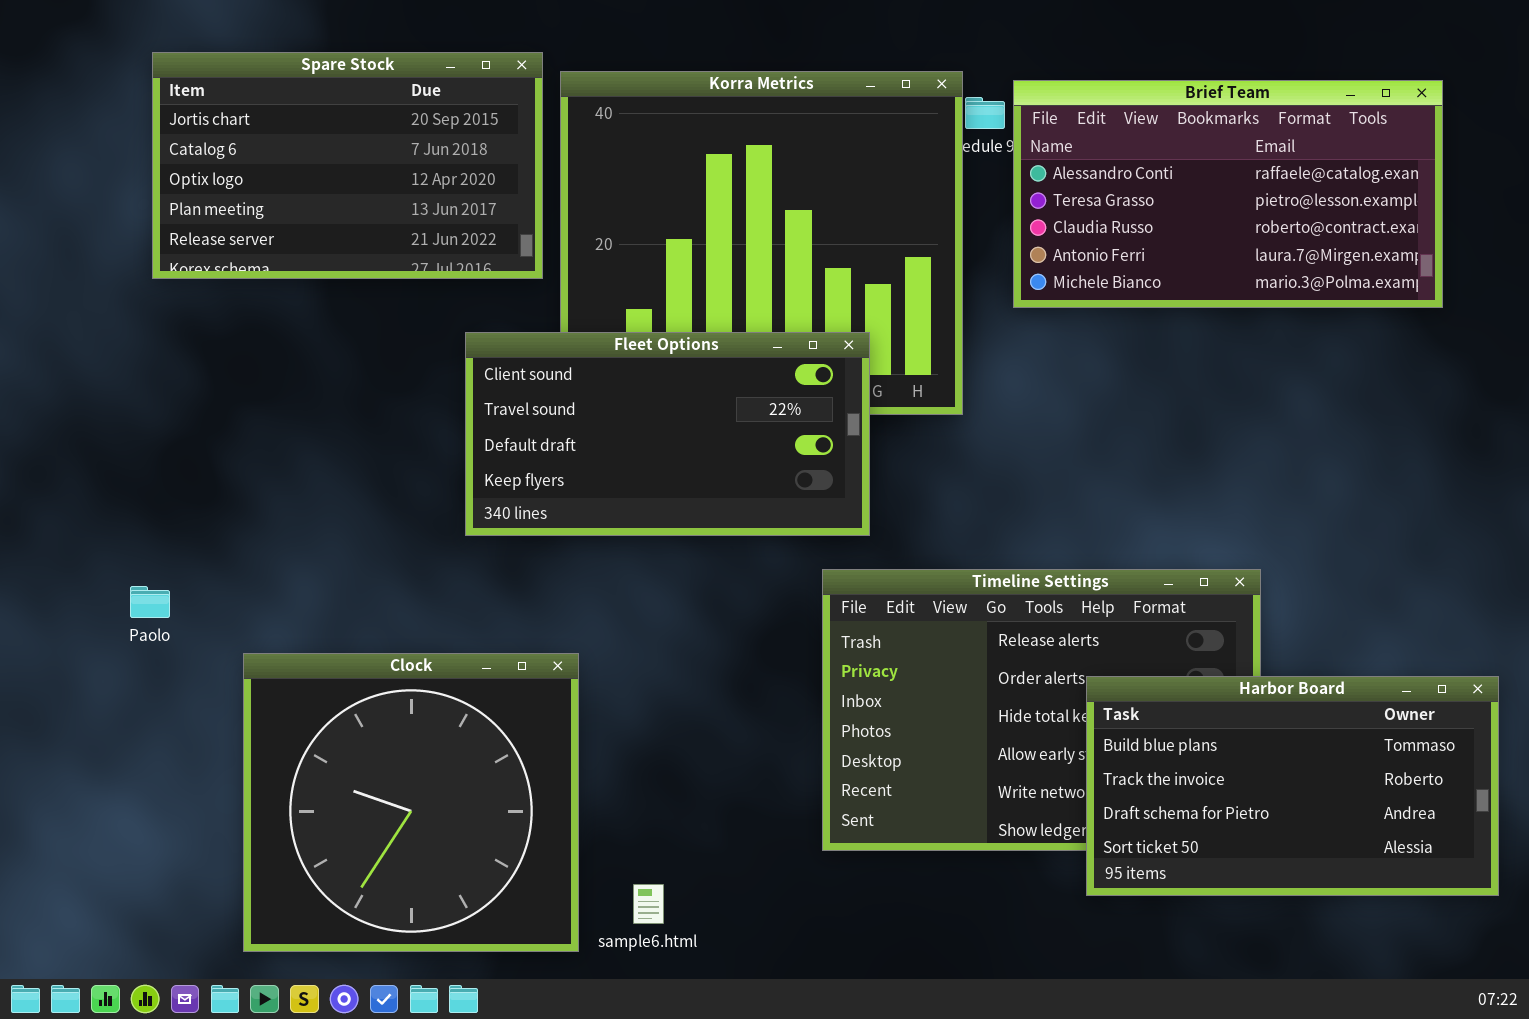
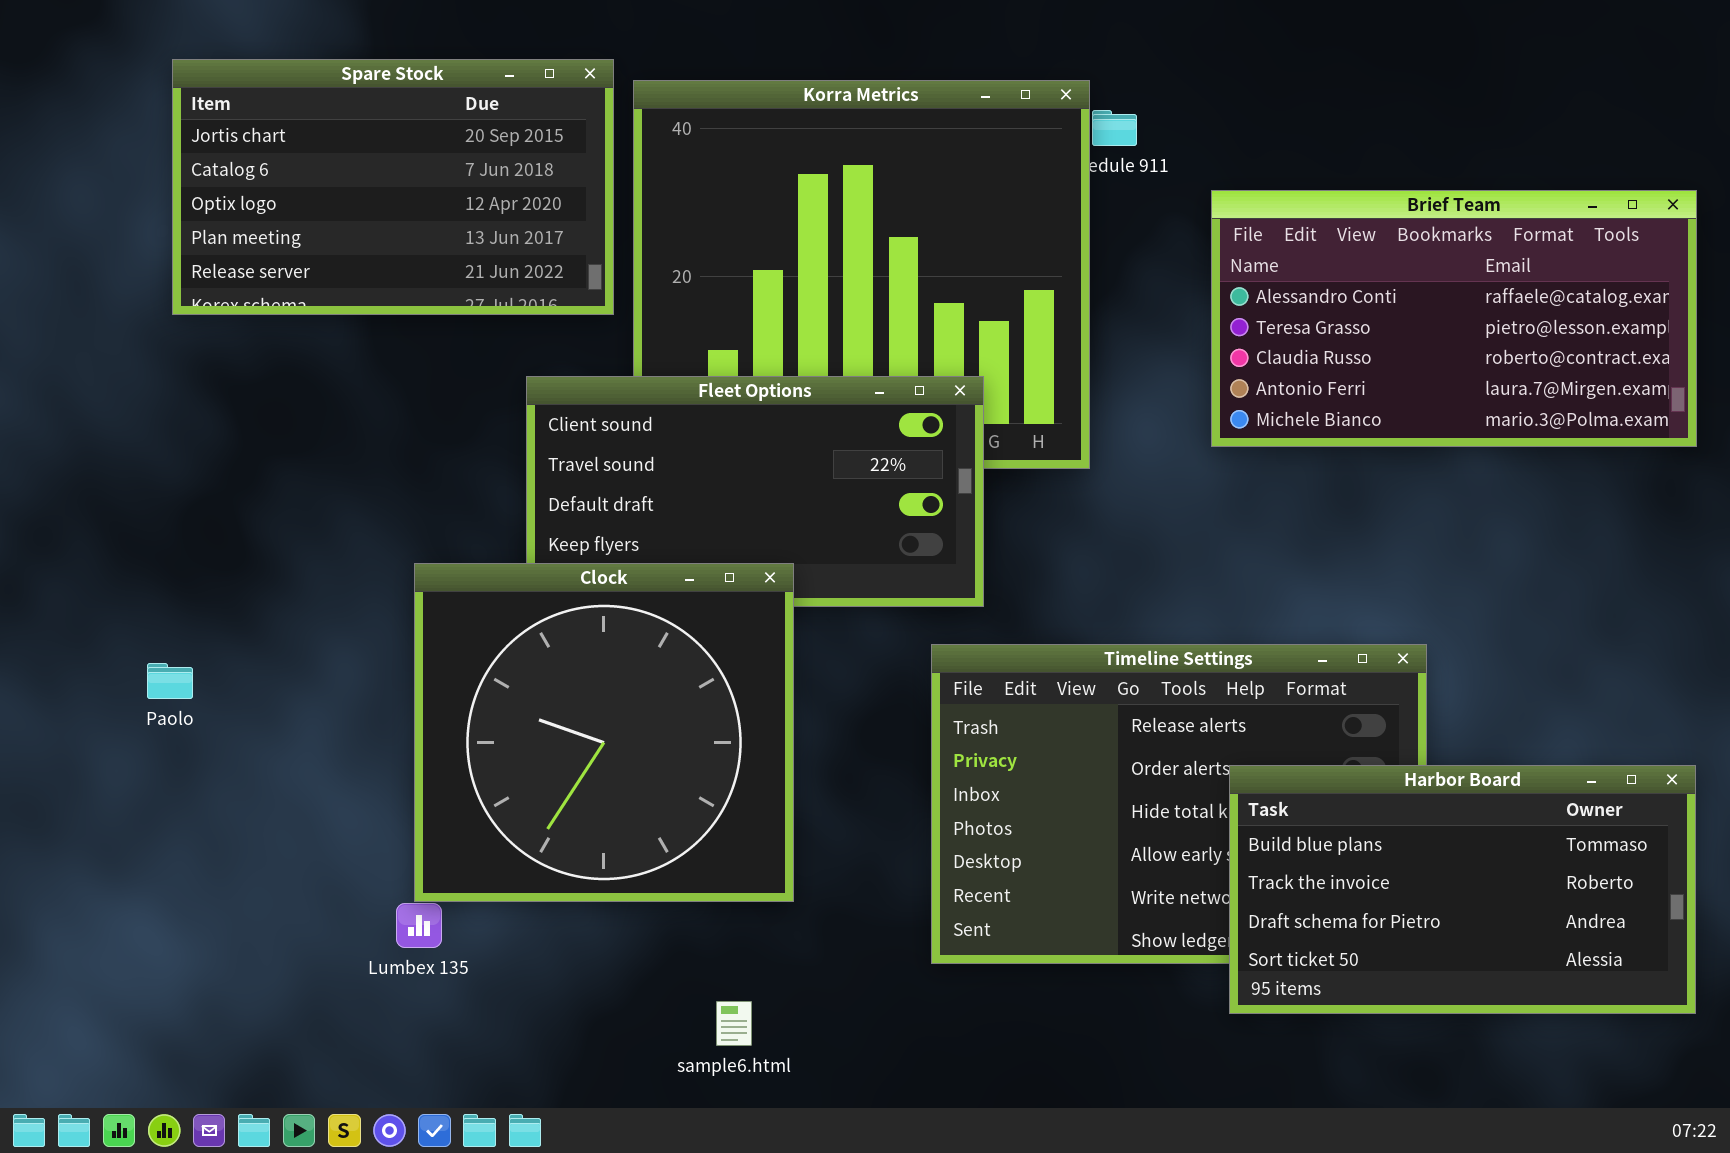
Brief Team: [1013,80,1443,308] -> [1211,190,1697,447], moved
Clock: [243,653,579,952] -> [414,563,794,902], moved

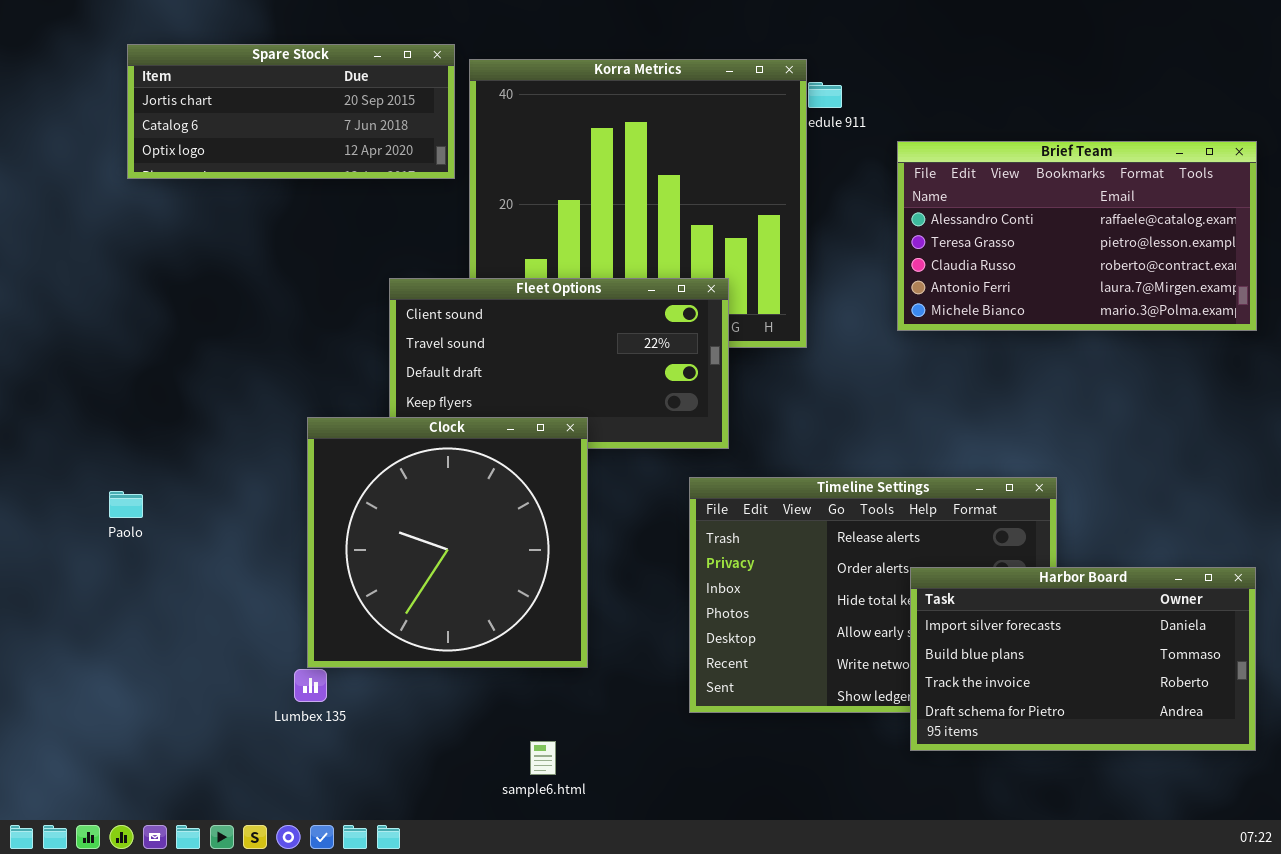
Spare Stock: [172,59,614,315] -> [127,44,455,179], resized
Harbor Board: [1229,765,1696,1014] -> [910,567,1256,751], scrolled up 1 row

